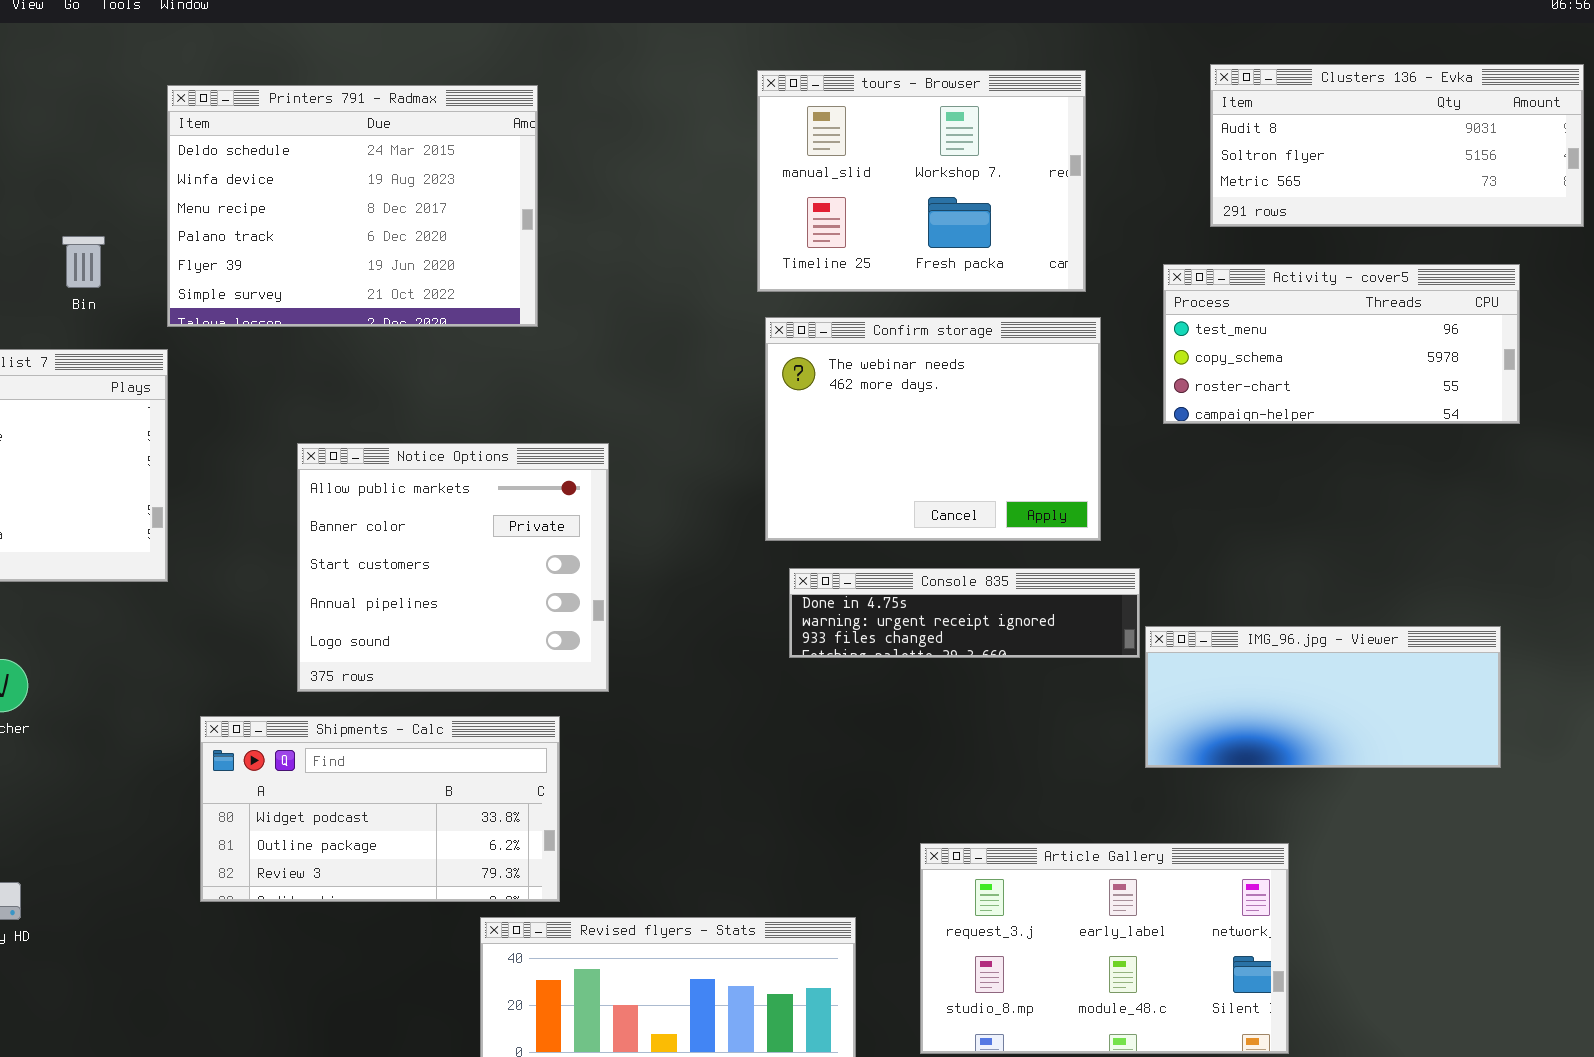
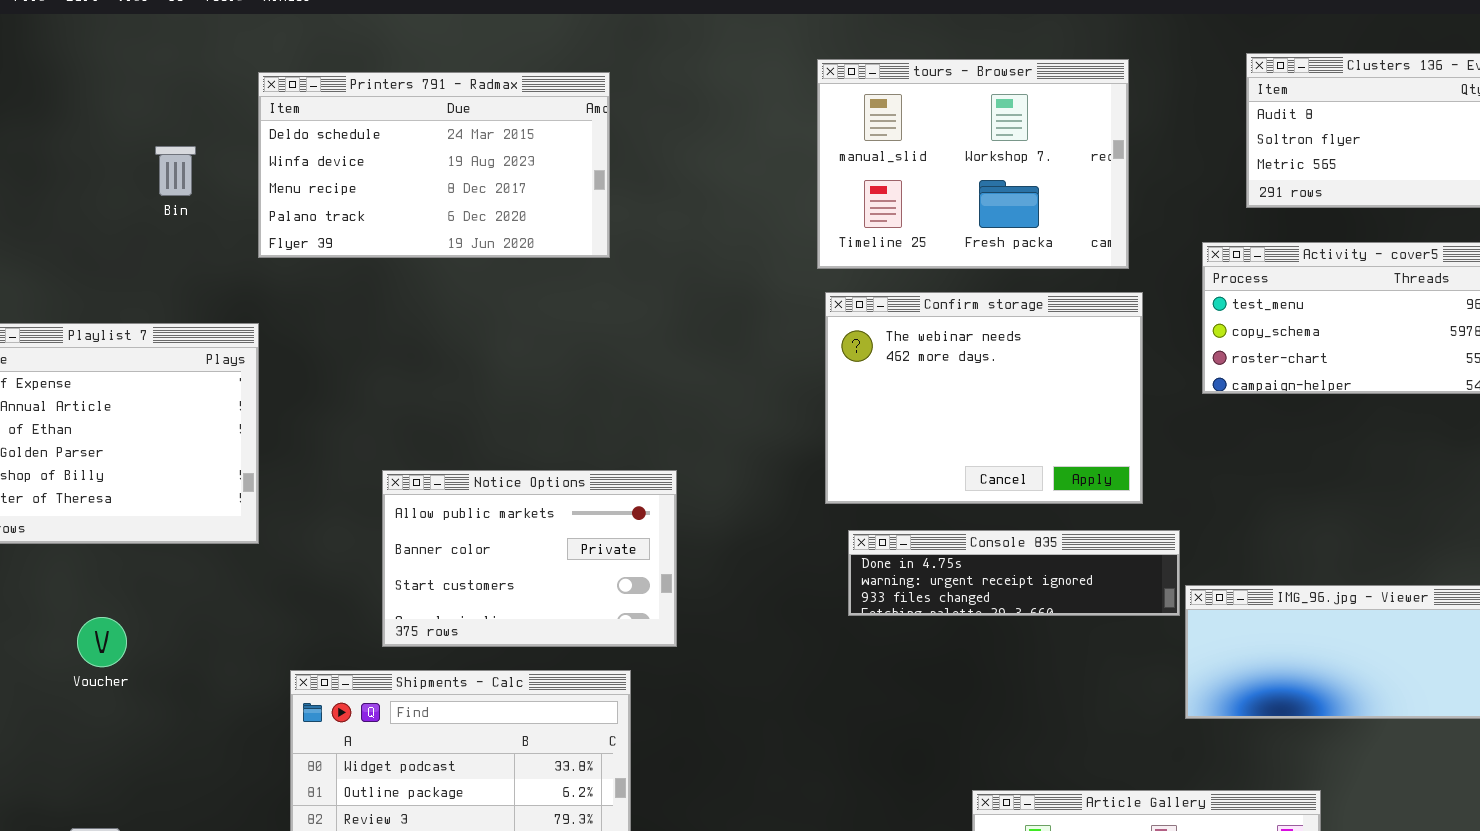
Printers 791 - Radmax: [167,85,538,327] -> [258,72,610,258], resized
Bin: [62,236,105,288] -> [155,146,196,196], moved
Notice Options: [297,443,609,692] -> [382,470,677,647], resized

